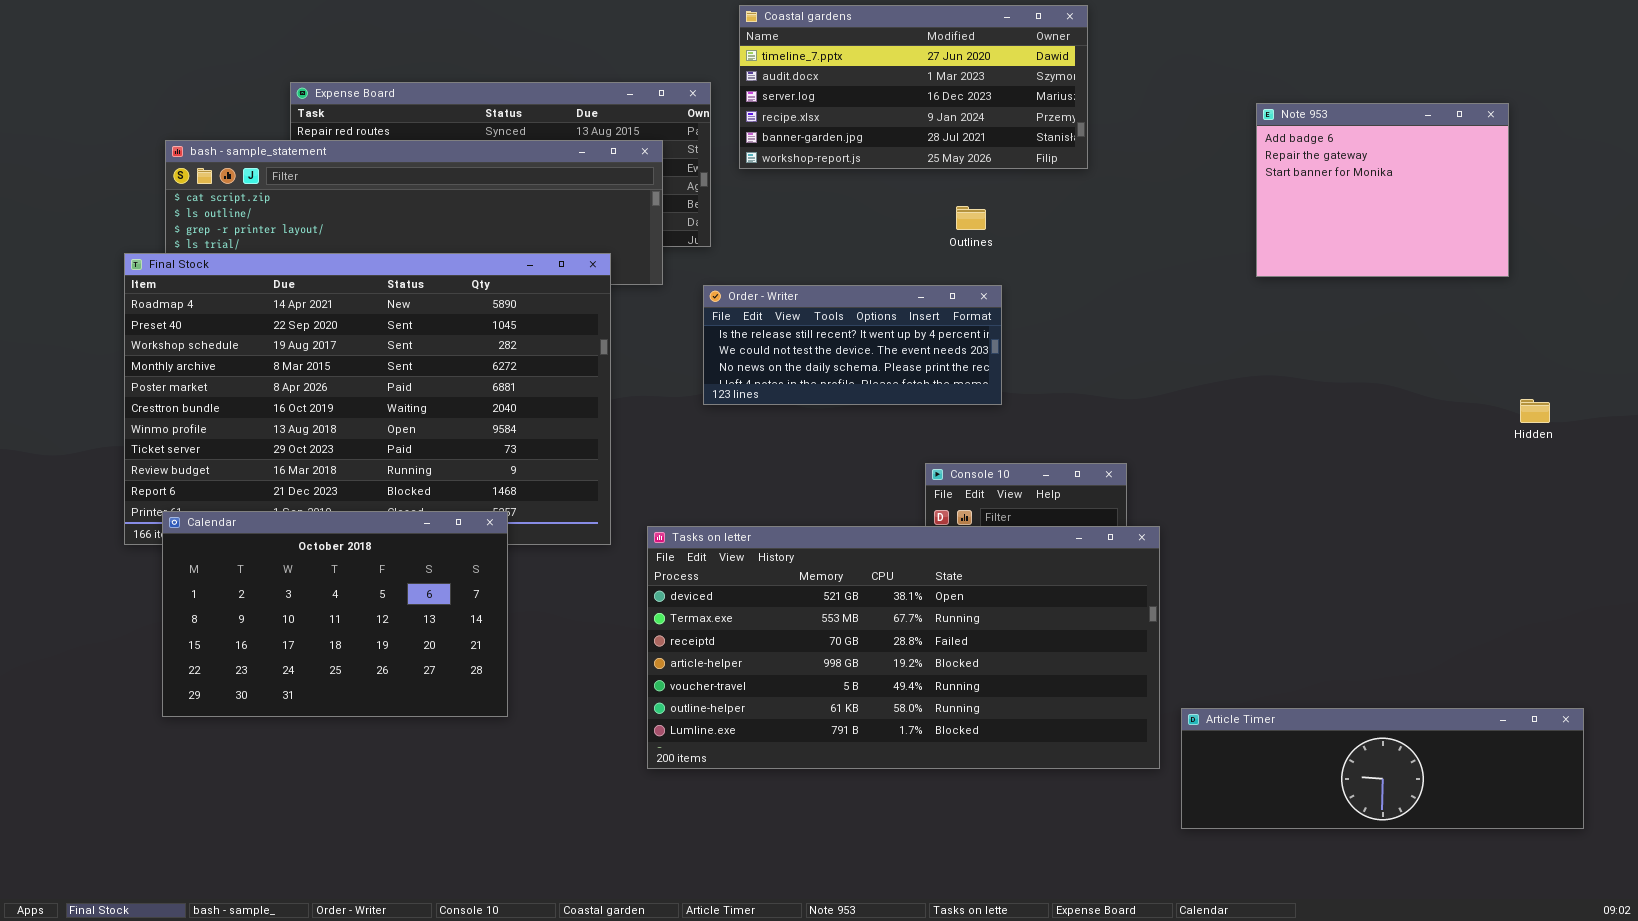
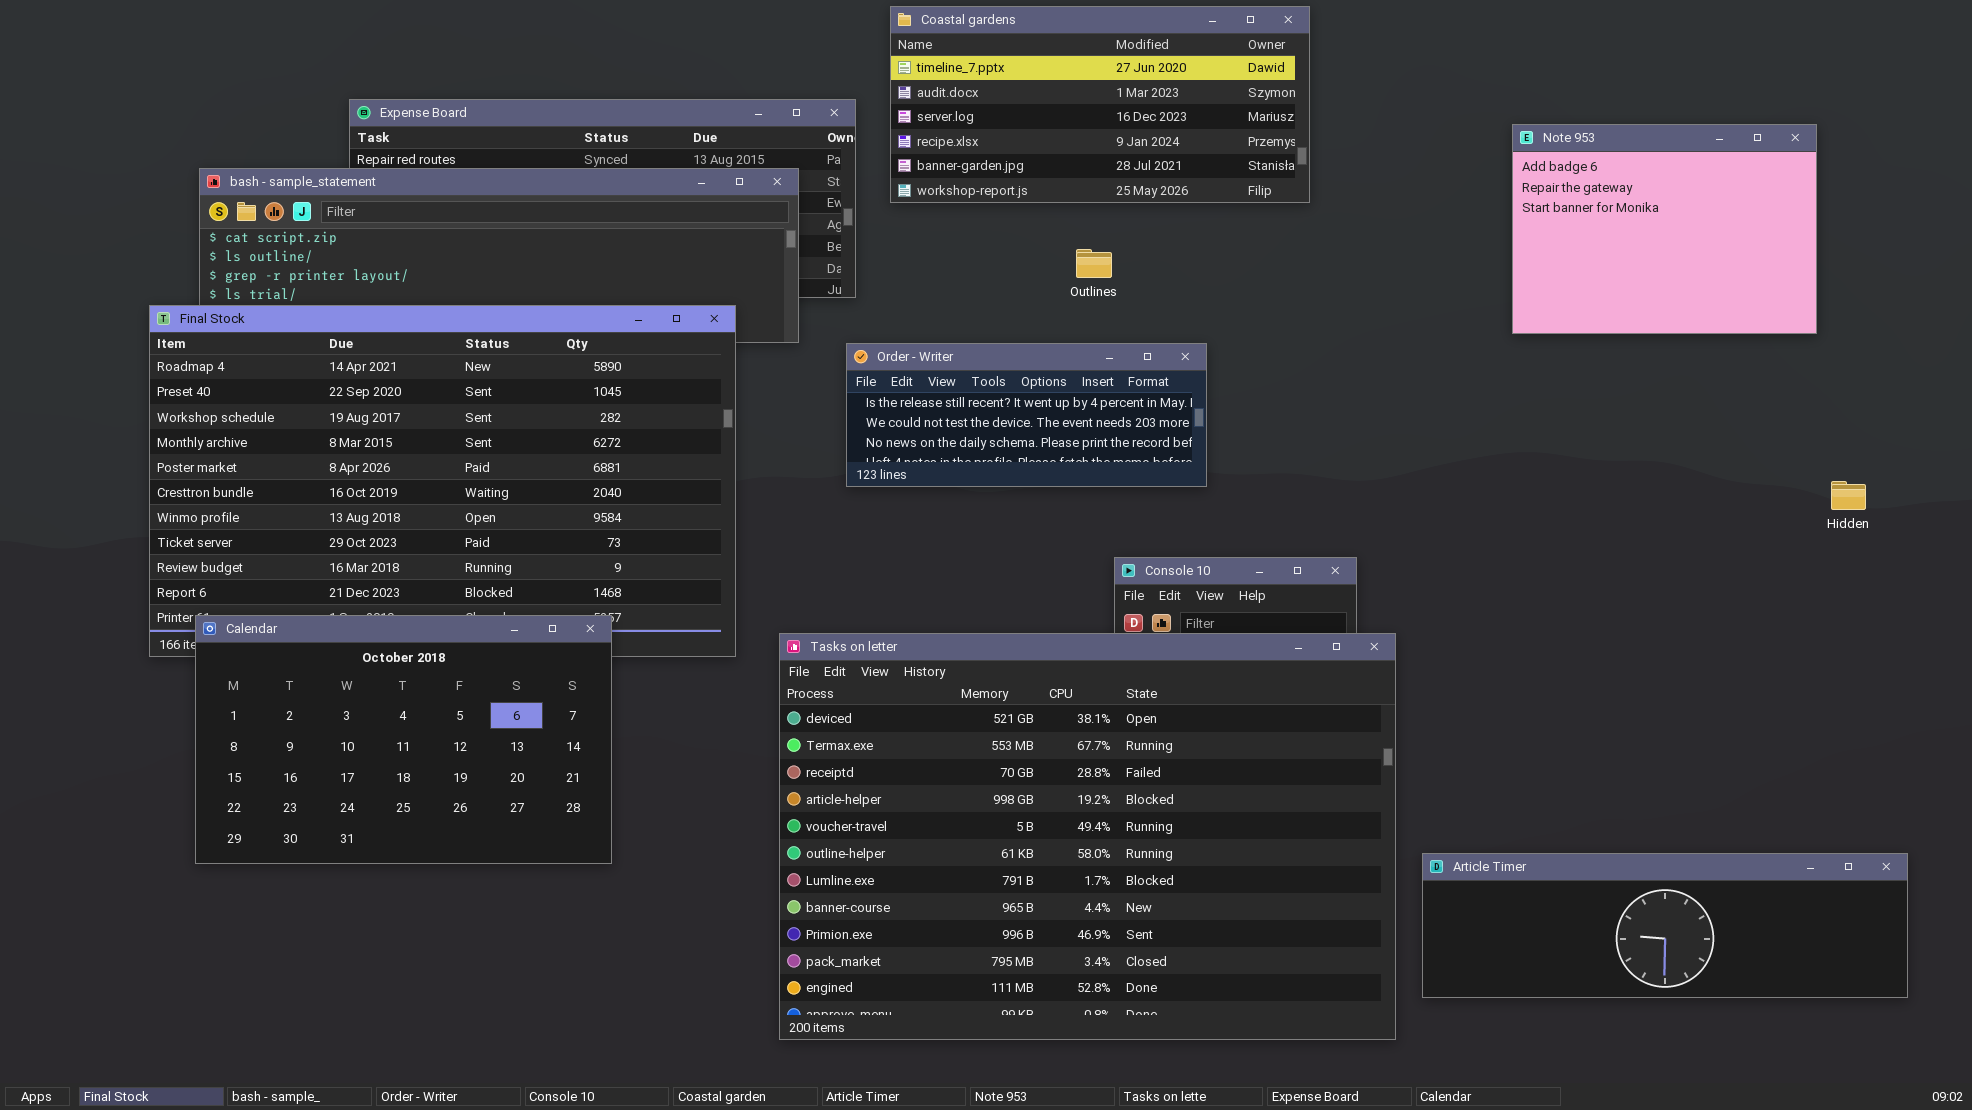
Outlines: [956,206,986,230] -> [1076,249,1112,278], moved
Tasks on letter: [647,526,1160,769] -> [779,633,1396,1040], resized

